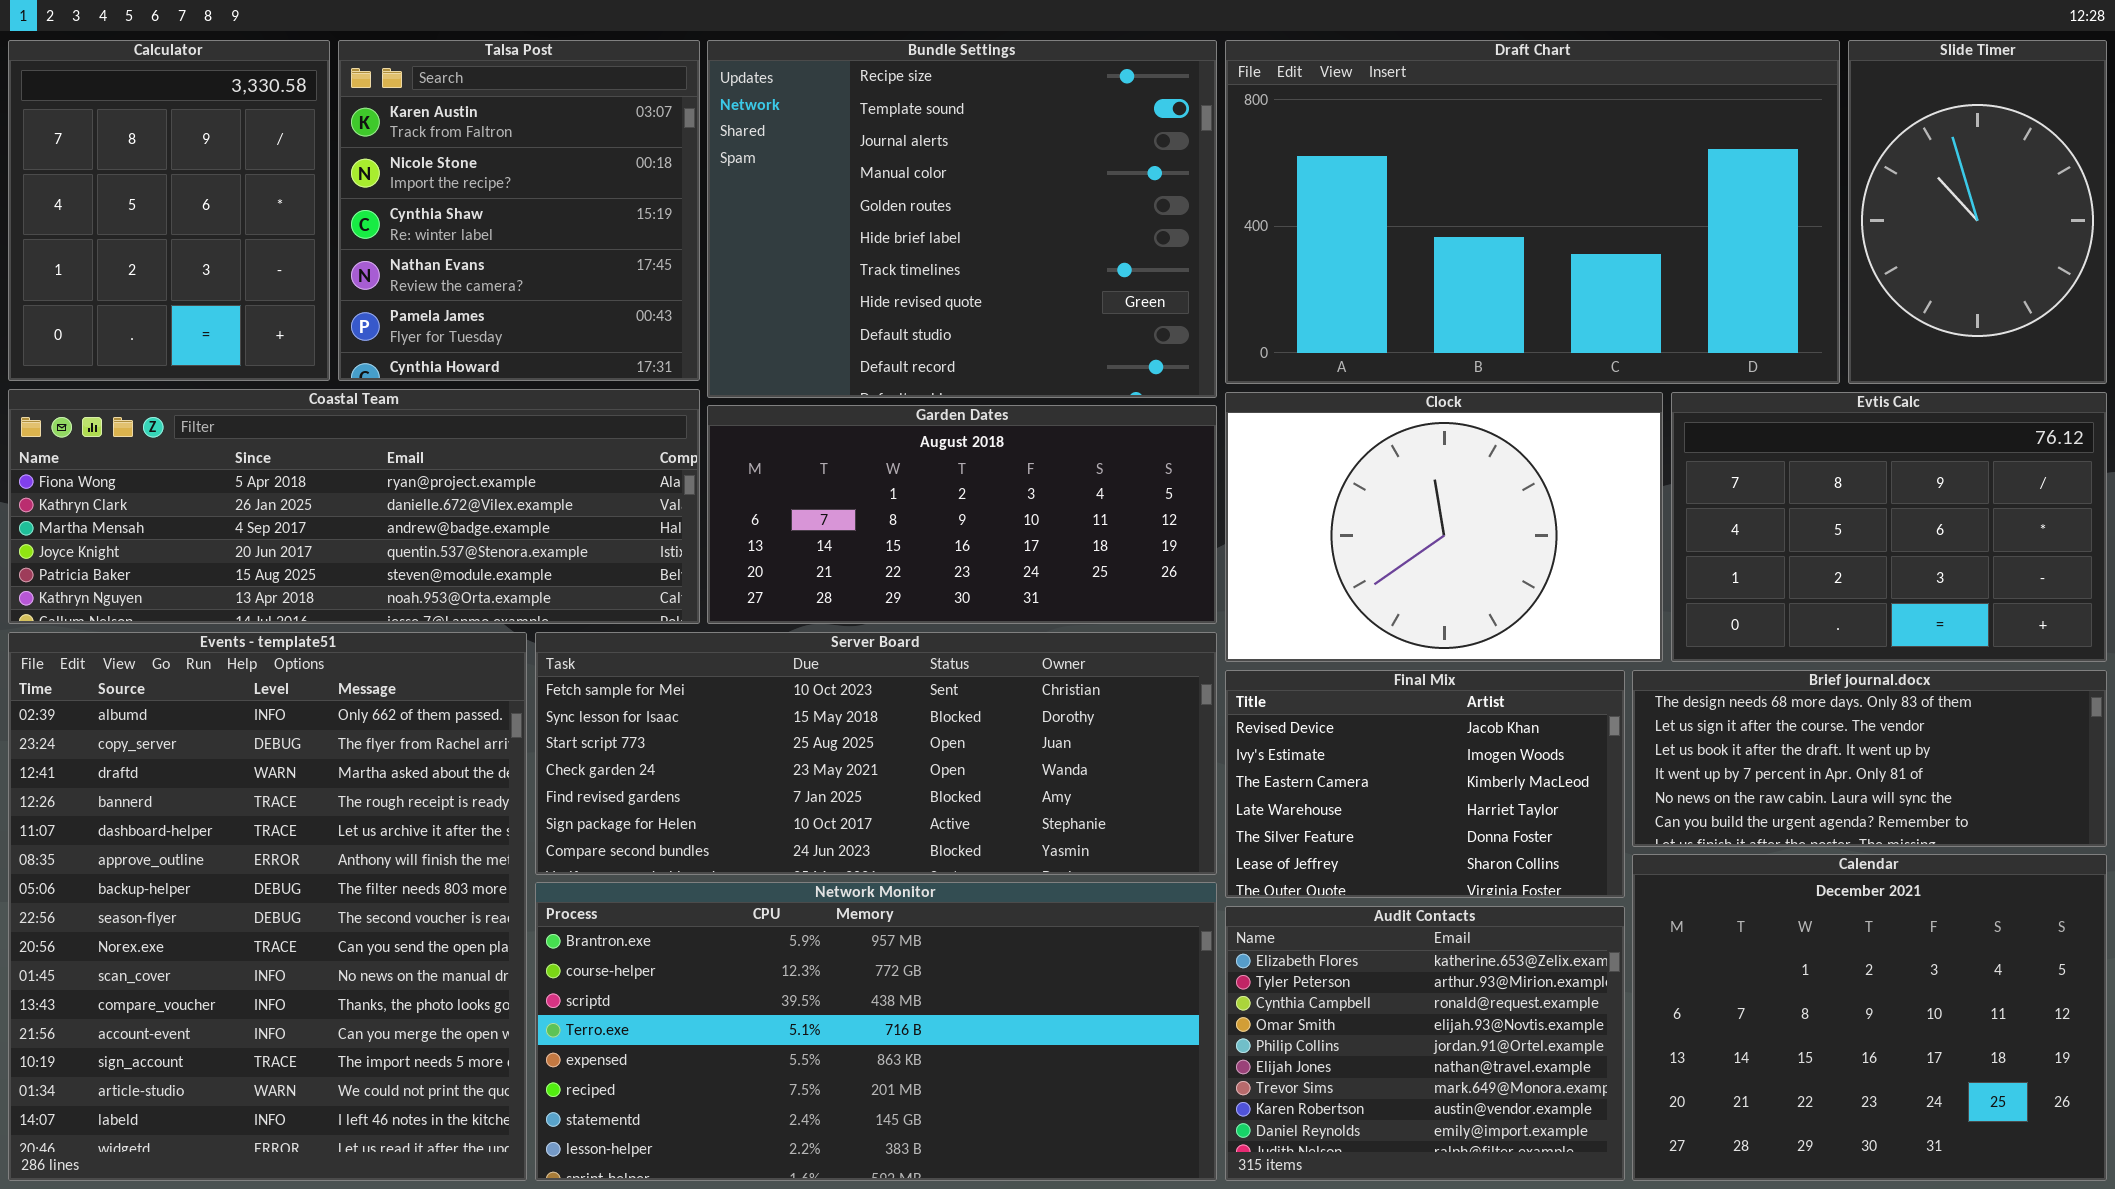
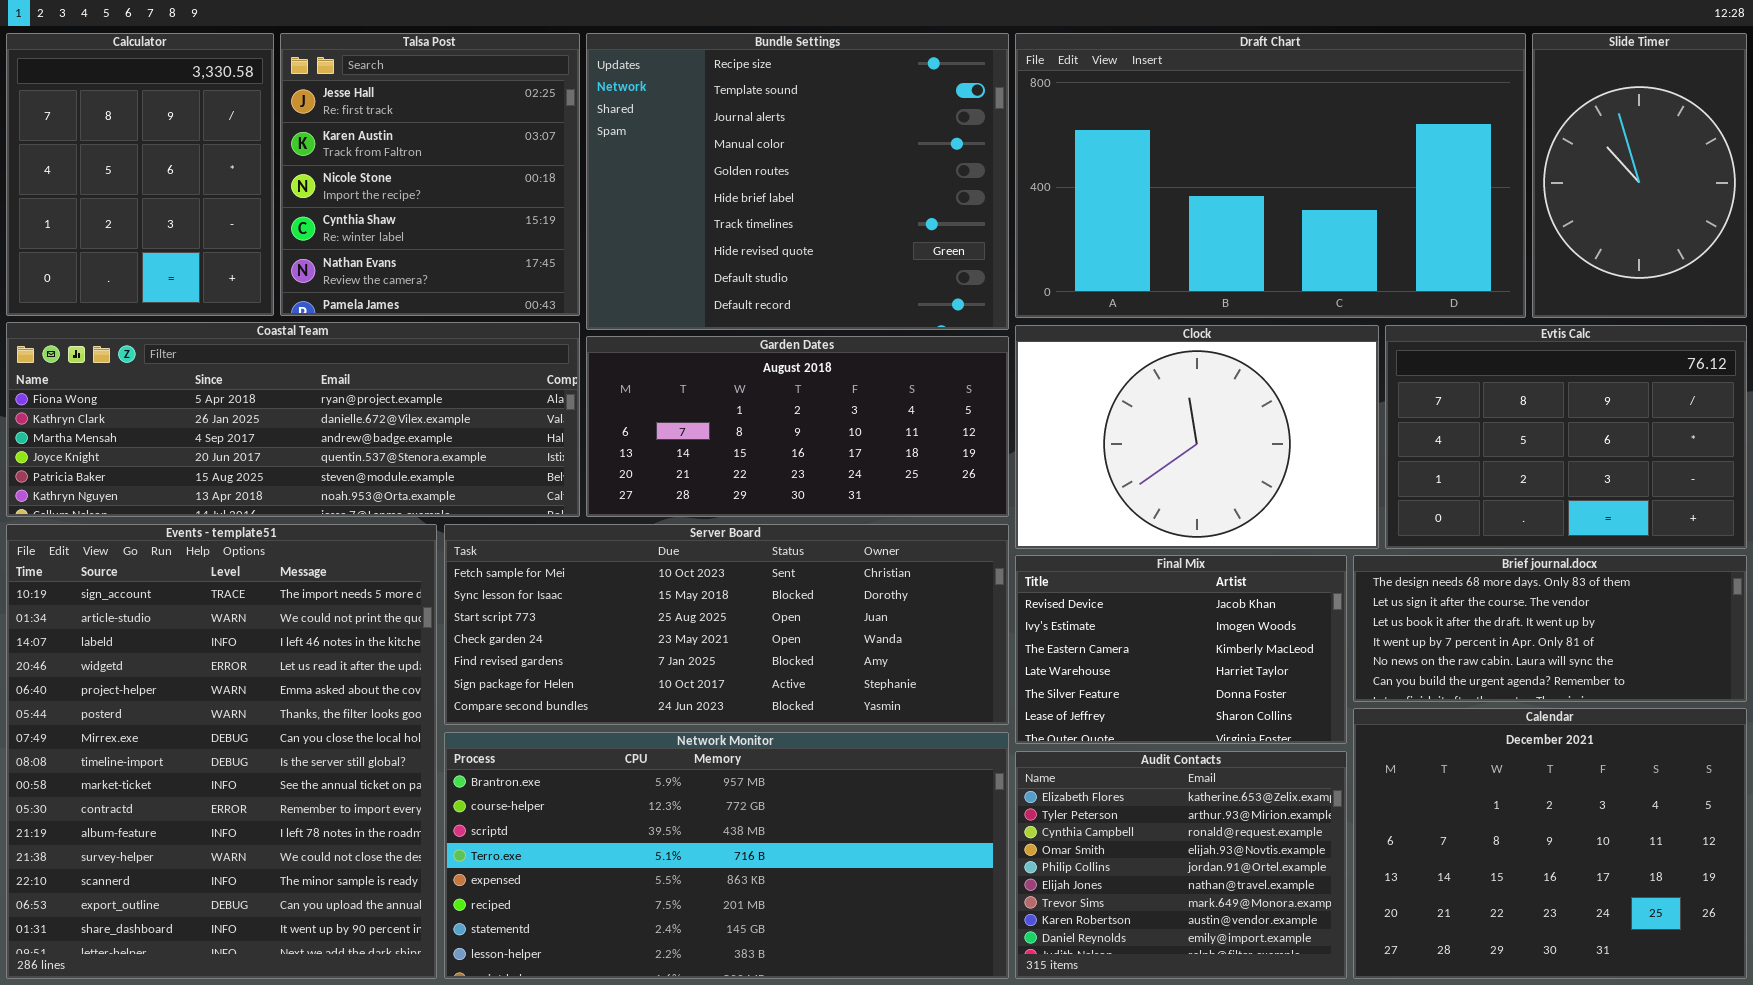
Talsa Post: [338,40,700,381] -> [280,33,580,316], scrolled up 1 row
Events - template51: [8,632,527,1181] -> [6,524,437,979], scrolled down 12 rows

